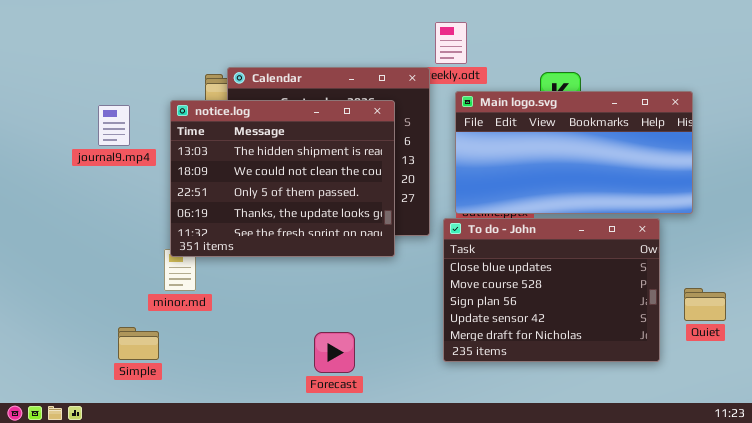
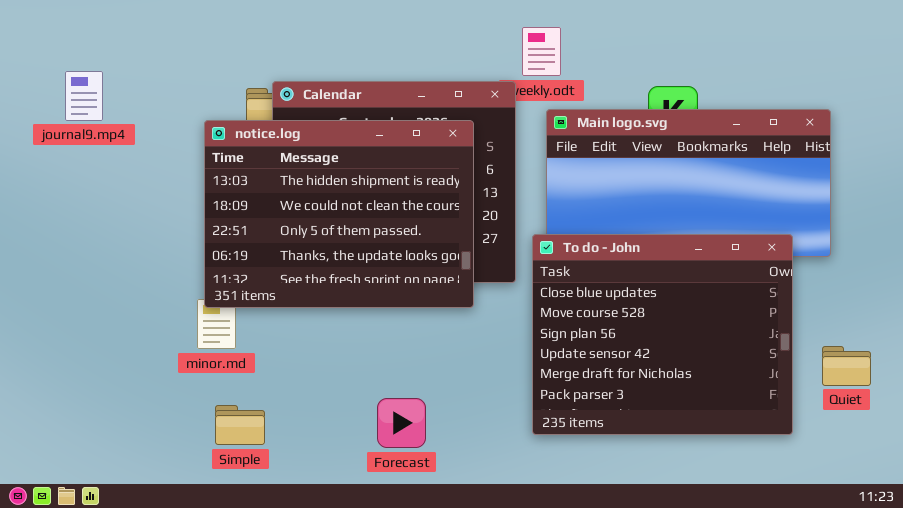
journal9.mp4: [98,105,130,146] -> [65,71,103,121], moved
To do - John: [443,218,660,362] -> [532,234,793,435], resized
Simple: [118,327,159,360] -> [215,405,265,445], moved

